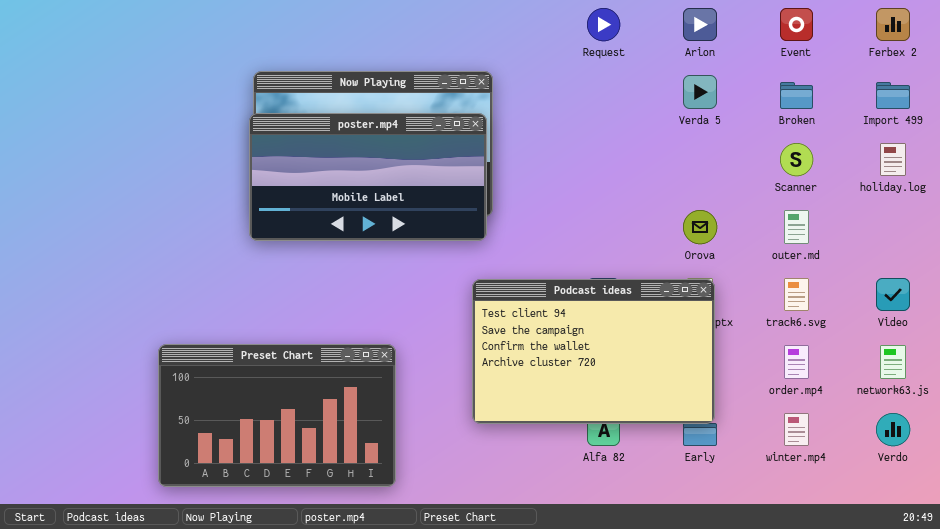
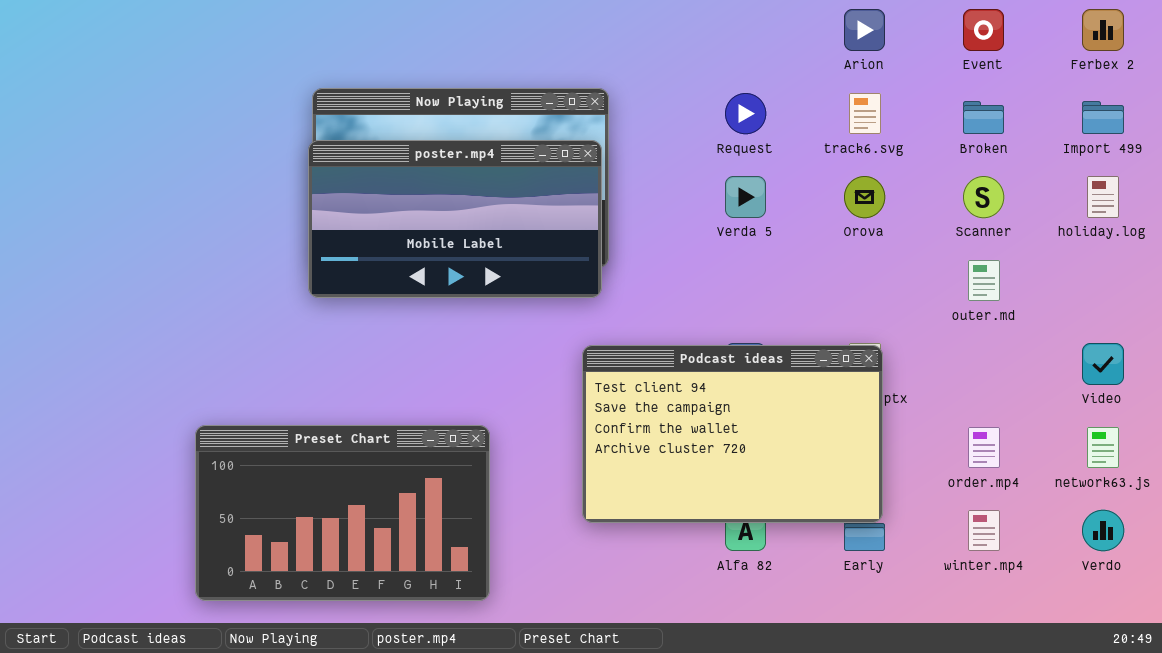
Request: [587,8,620,41] -> [725,93,766,134], moved
Verda 5: [683,75,717,109] -> [725,176,766,218], moved
Orova: [683,210,717,244] -> [844,176,885,218], moved
track6.svg: [784,278,809,311] -> [849,93,881,134], moved

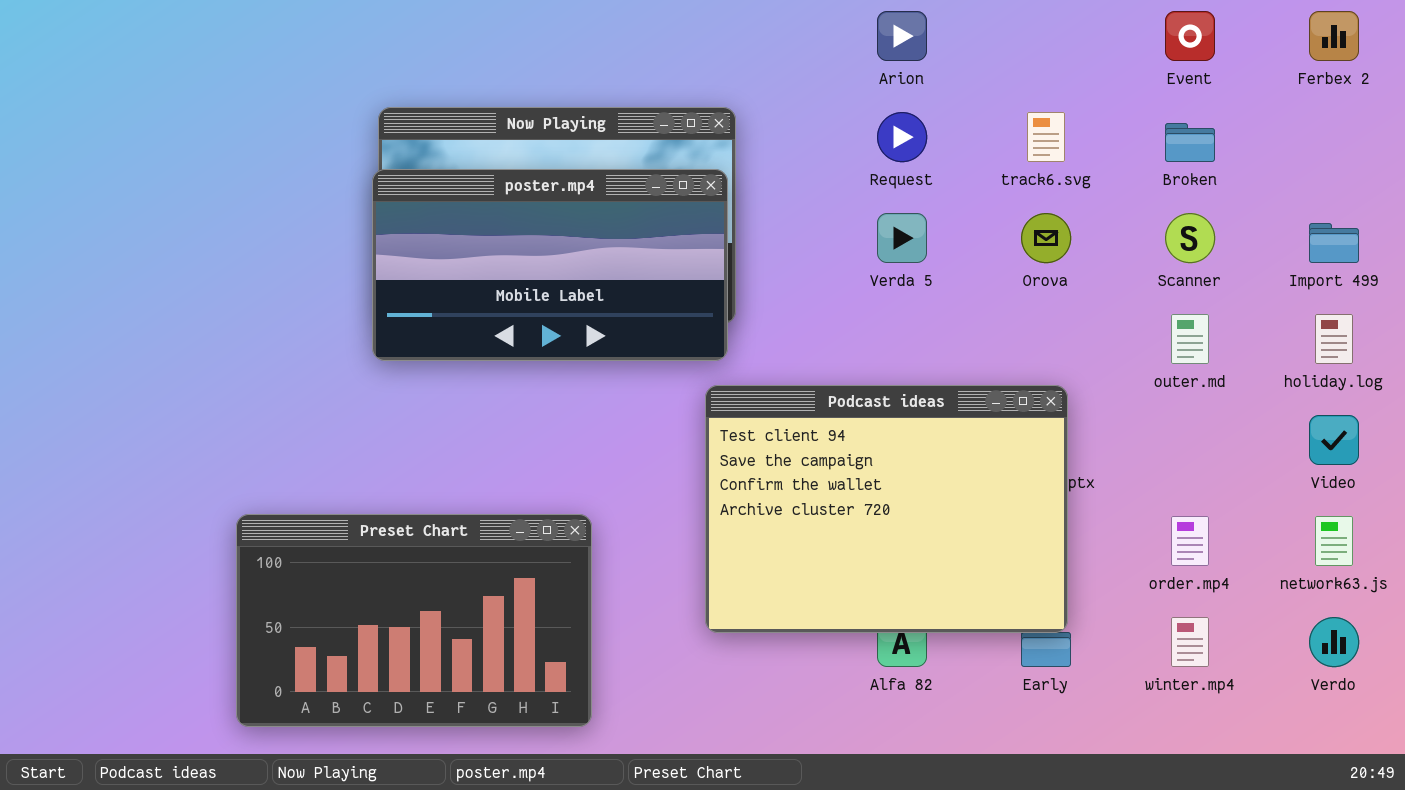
Arion: [844,9,885,51] -> [877,11,927,61], moved
Import 499: [1082,101,1124,134] -> [1309,223,1359,263], moved
holiday.log: [1087,176,1119,218] -> [1315,314,1353,364], moved
Podcast ideas: [582,345,883,523] -> [705,385,1068,633], resized

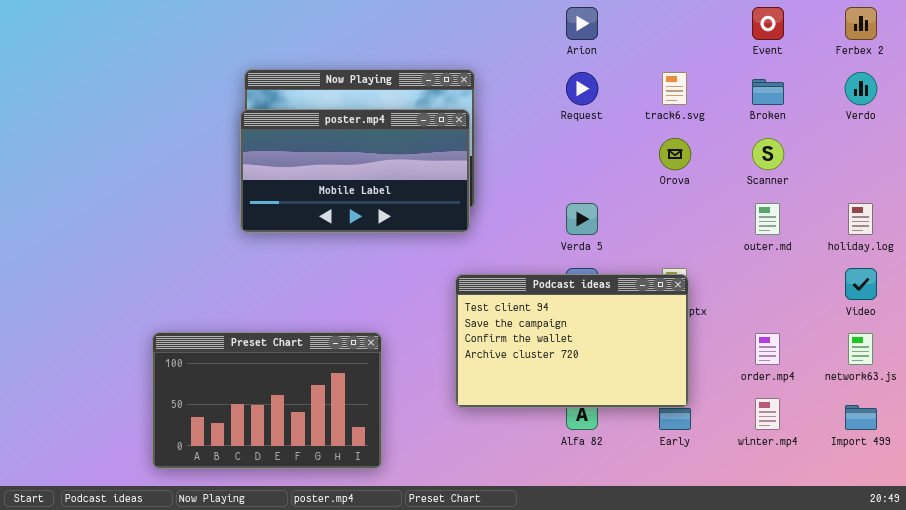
Verda 5: [877,213,927,263] -> [566,203,598,235], moved
Import 499: [1309,223,1359,263] -> [845,405,877,430], moved
Podcast ideas: [705,385,1068,633] -> [455,274,689,408], resized
Verdo: [1309,617,1359,667] -> [845,72,877,105], moved

